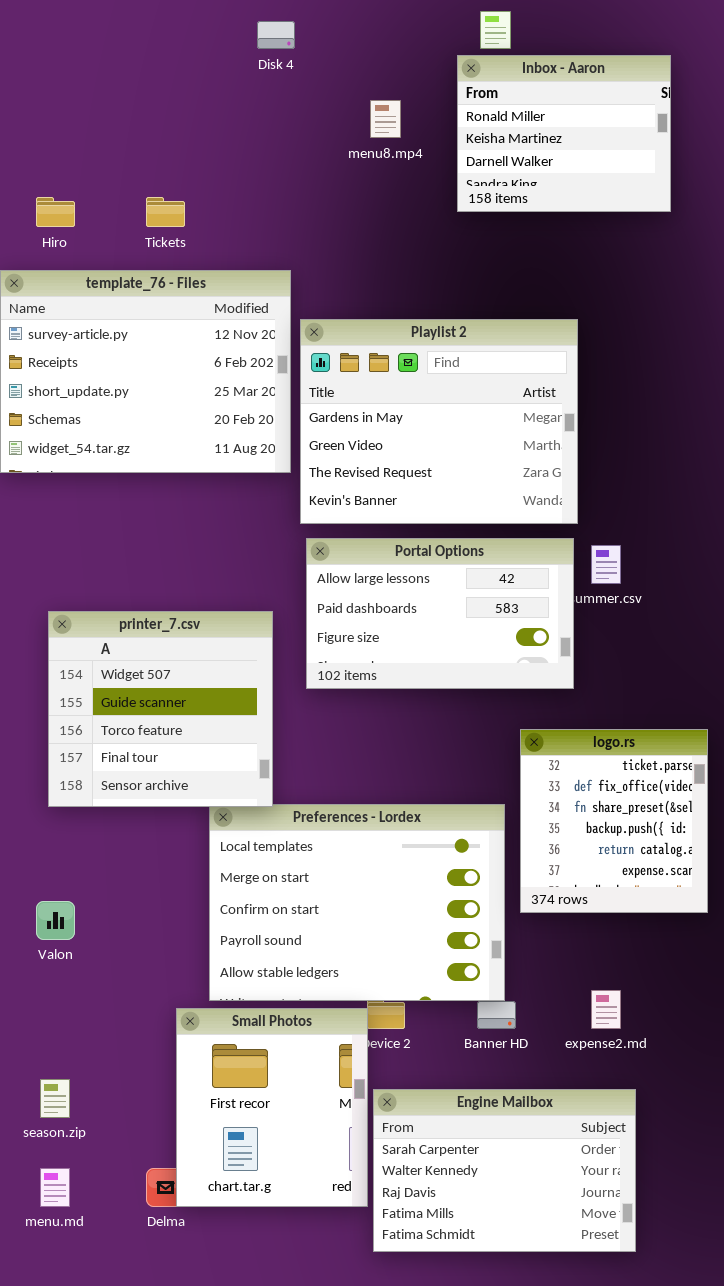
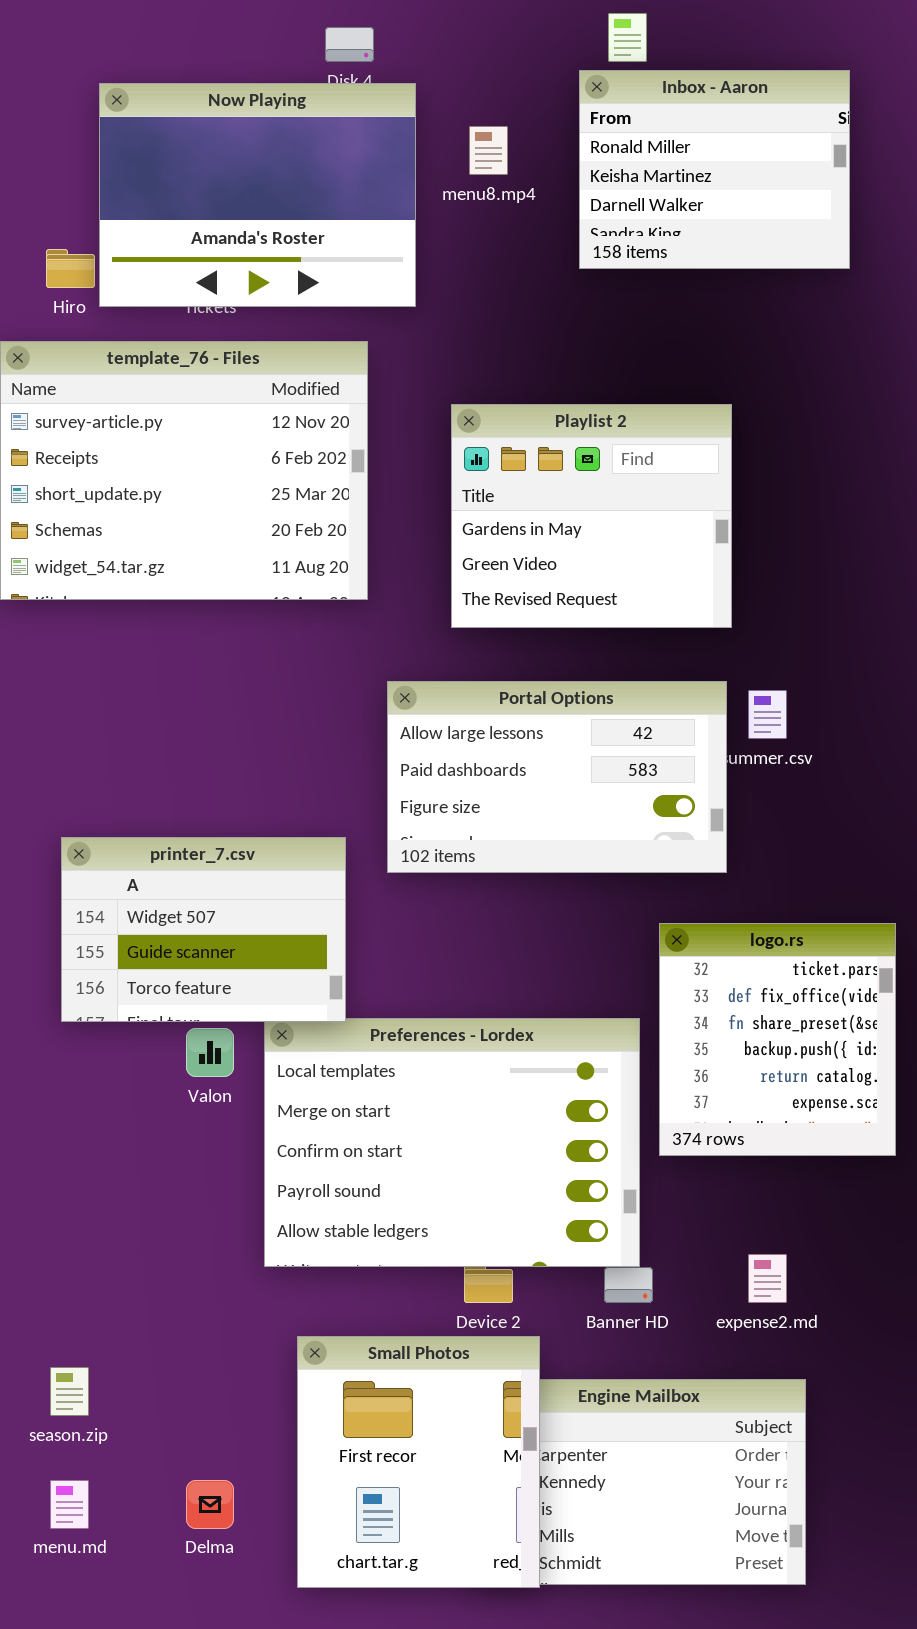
Now Playing: none -> [99,83,416,307], opened
Playlist 2: [300,319,578,524] -> [451,404,732,628], resized
printer_7.csv: [48,611,273,807] -> [61,837,346,1022], resized
Valon: [36,901,75,940] -> [186,1028,234,1077], moved
Small Photos: [176,1008,368,1207] -> [297,1336,540,1588], moved

